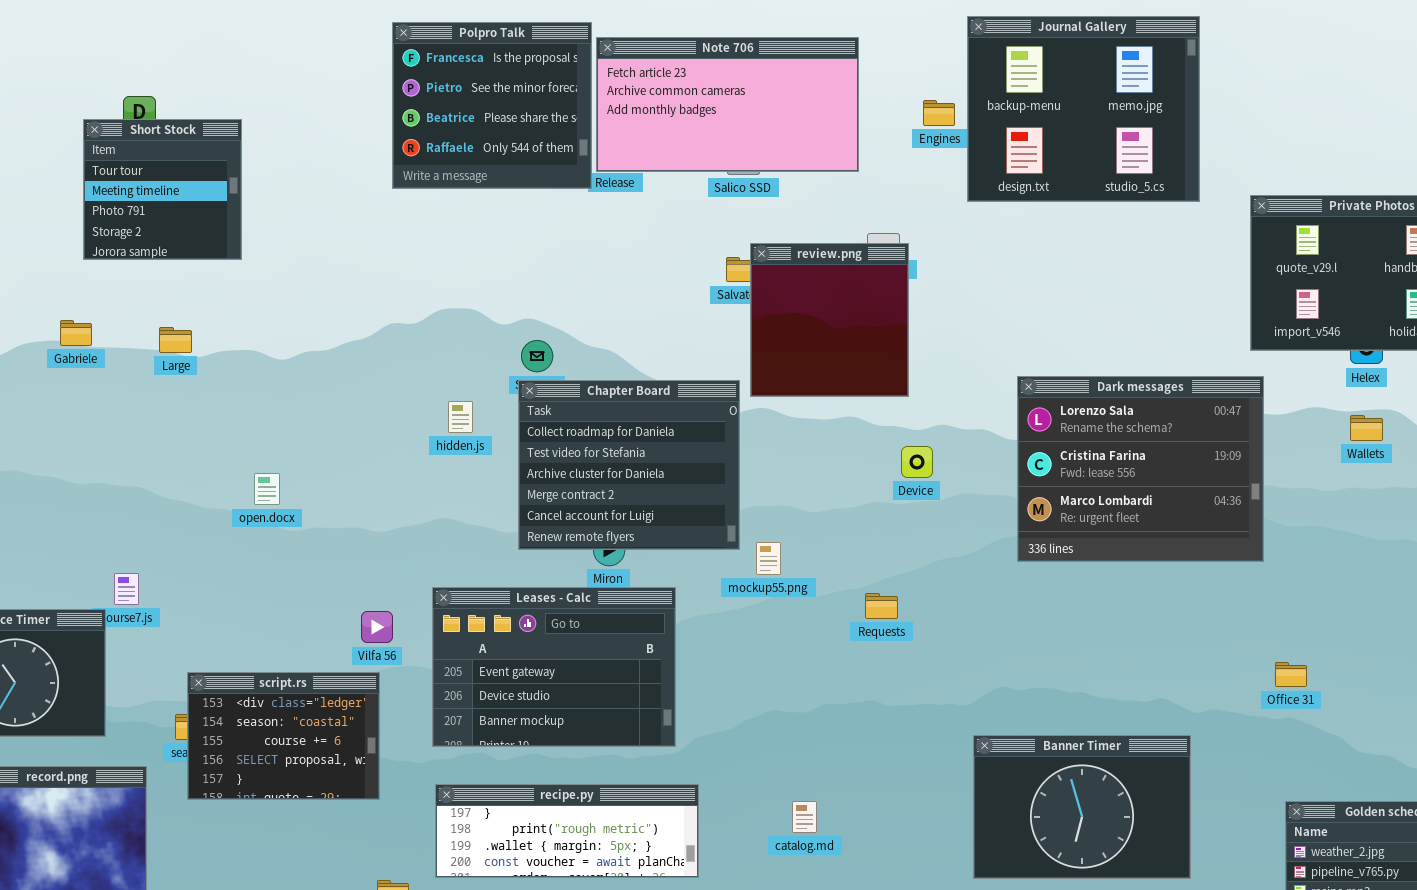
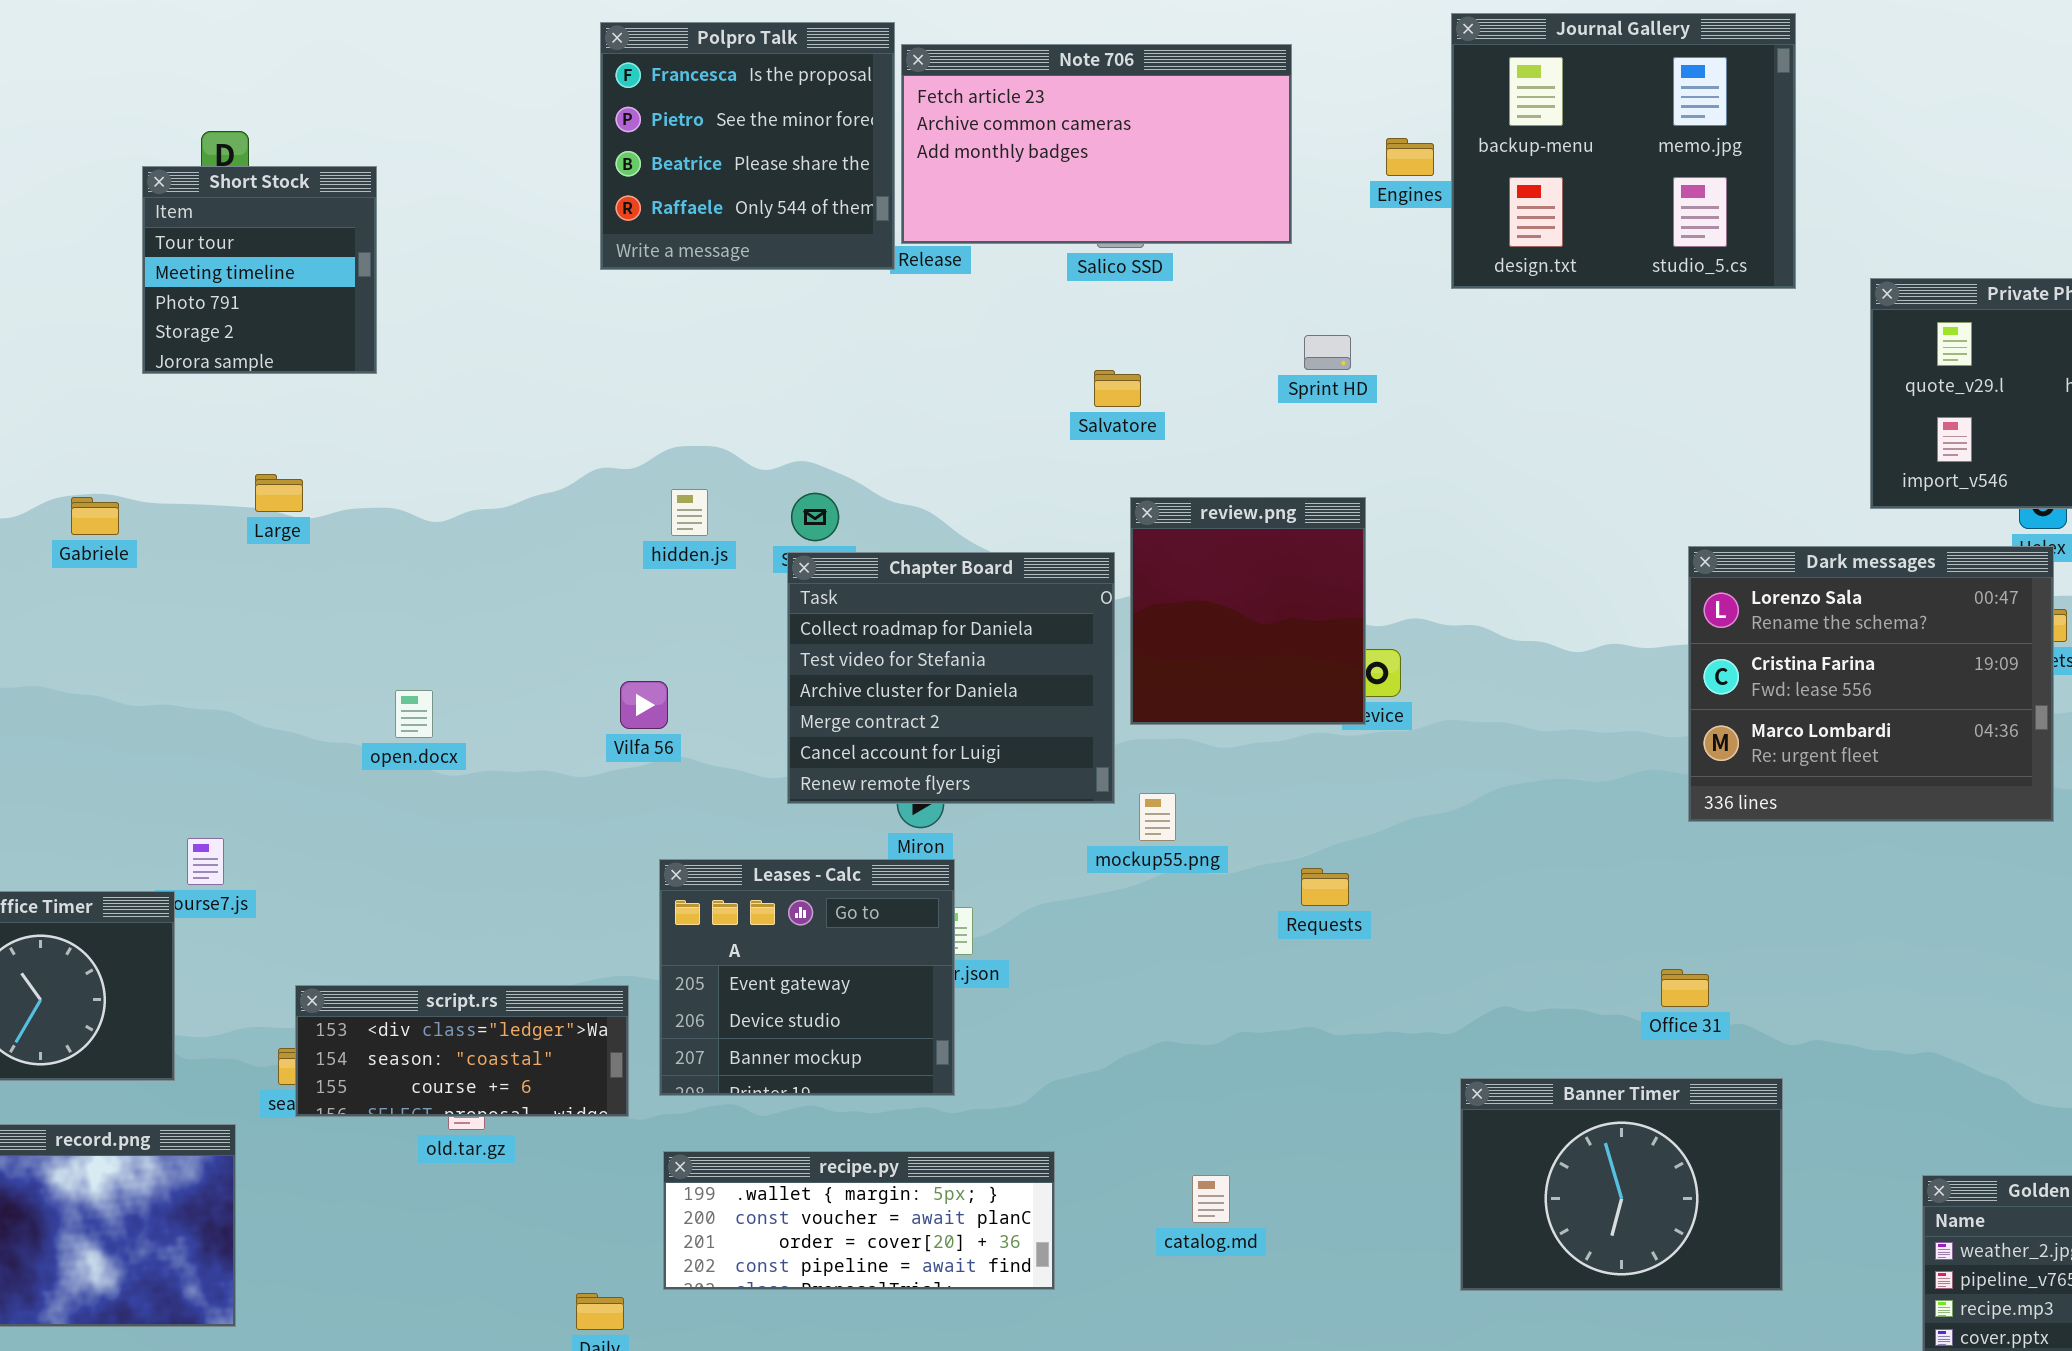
review.png: [750,243,909,397] -> [1130,497,1366,725], moved
Gabriele: [60,320,92,346] -> [71,497,119,535], moved
Dark messages: [1017,376,1264,562] -> [1688,546,2054,822], moved
hidden.js: [448,401,473,433] -> [671,489,708,536], moved
Leases - Calc: [432,587,676,747] -> [659,859,955,1096], resized
Vilfa 56: [361,611,393,643] -> [620,681,668,729], moved
Office 31: [1275,662,1307,687] -> [1661,969,1709,1007], moved
script.rs: [187,672,380,800] -> [295,985,629,1117], resized
recipe.py: [435,784,699,878] -> [663,1151,1055,1290], scrolled down 2 rows

